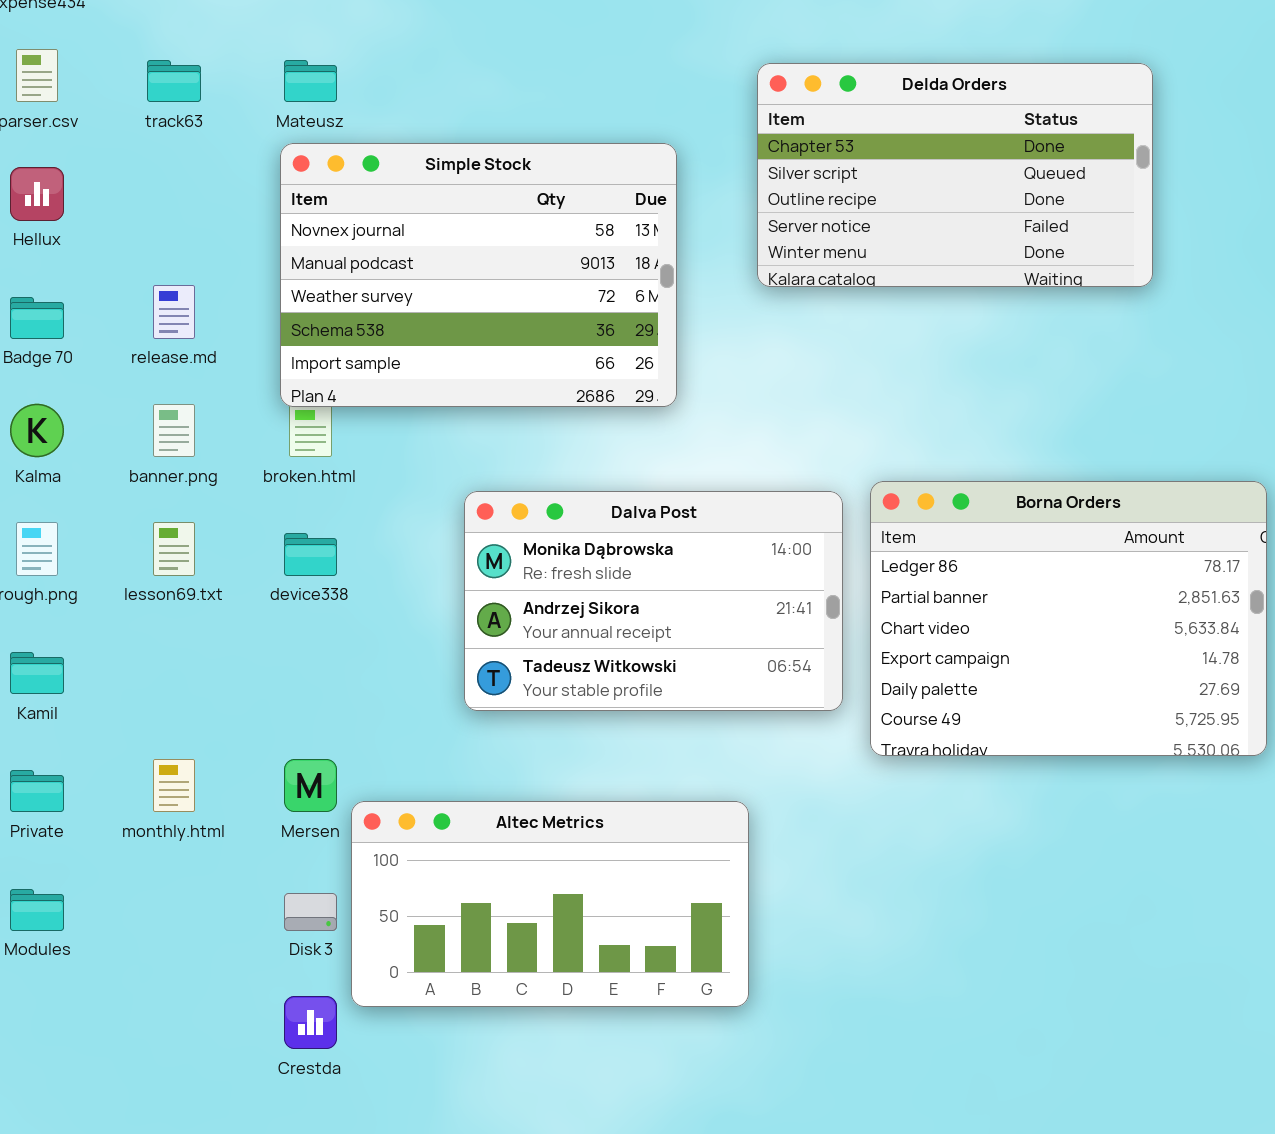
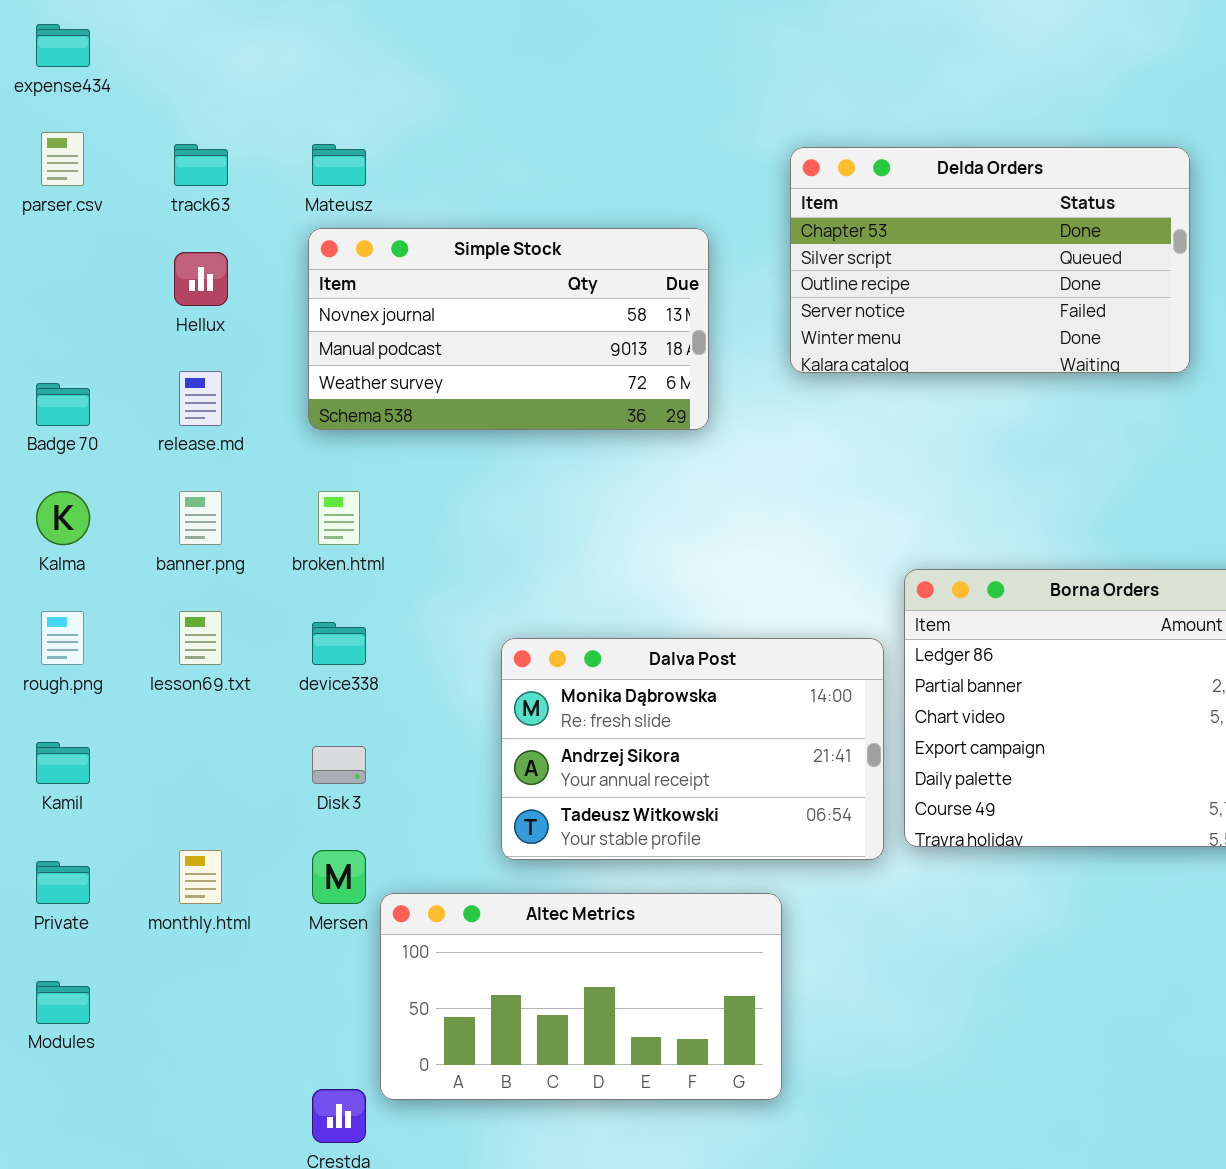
Simple Stock: [280,143,677,407] -> [308,228,709,430], resized
Hellux: [10,167,64,221] -> [174,252,228,306], moved
Dalva Post: [464,491,843,711] -> [501,638,884,860], moved
Disk 3: [284,893,337,931] -> [312,746,366,784], moved

